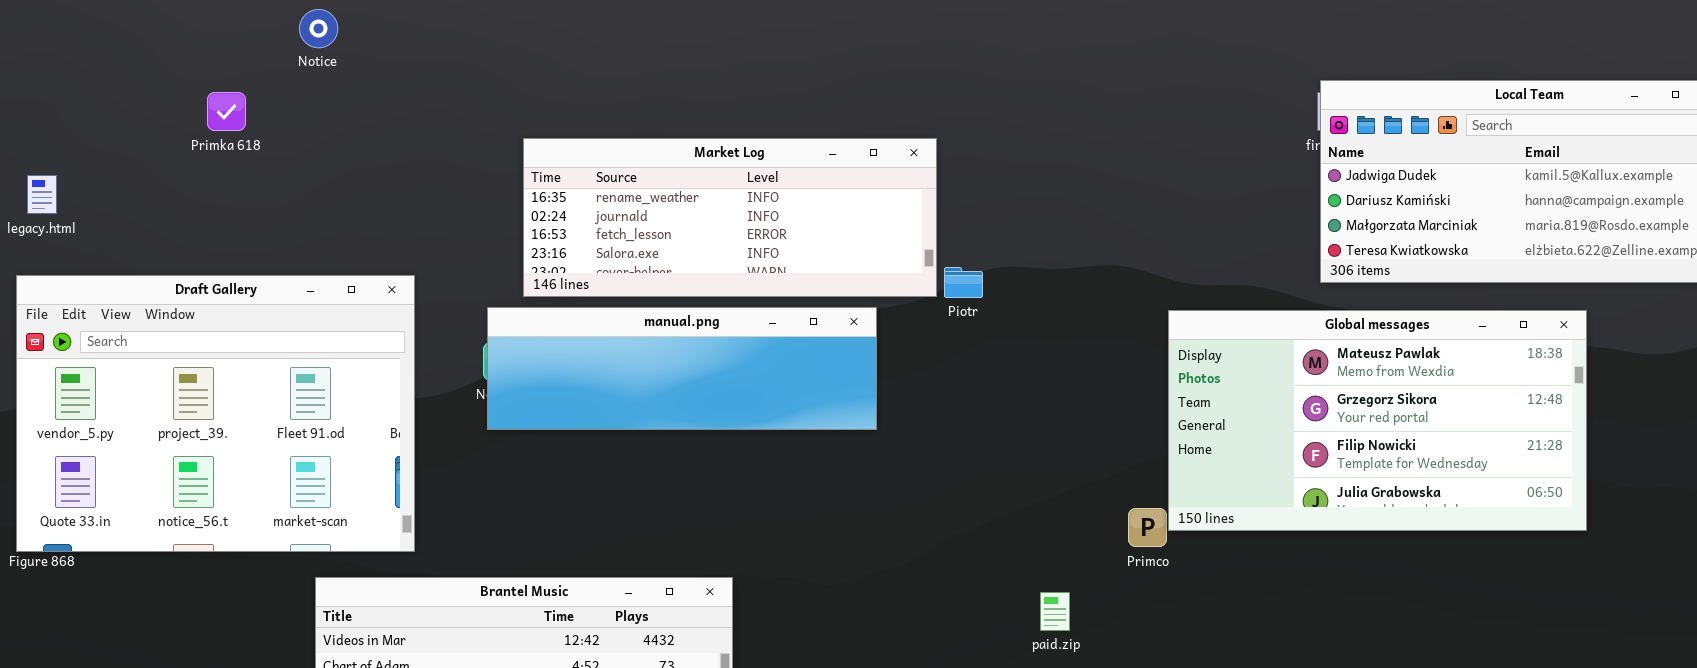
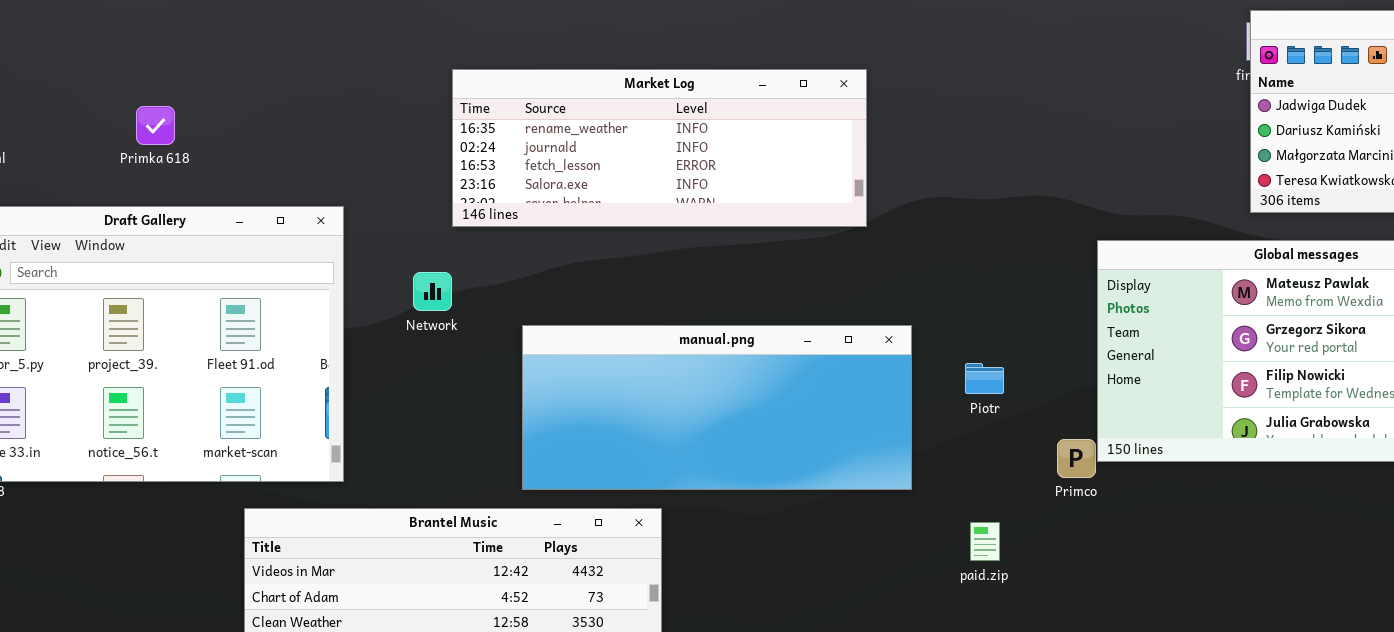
Primka 618: [207,92,246,131] -> [136,106,175,145], moved
Piotr: [944,267,983,298] -> [965,363,1004,394], moved
manual.png: [487,307,877,430] -> [522,325,912,490], moved, resized

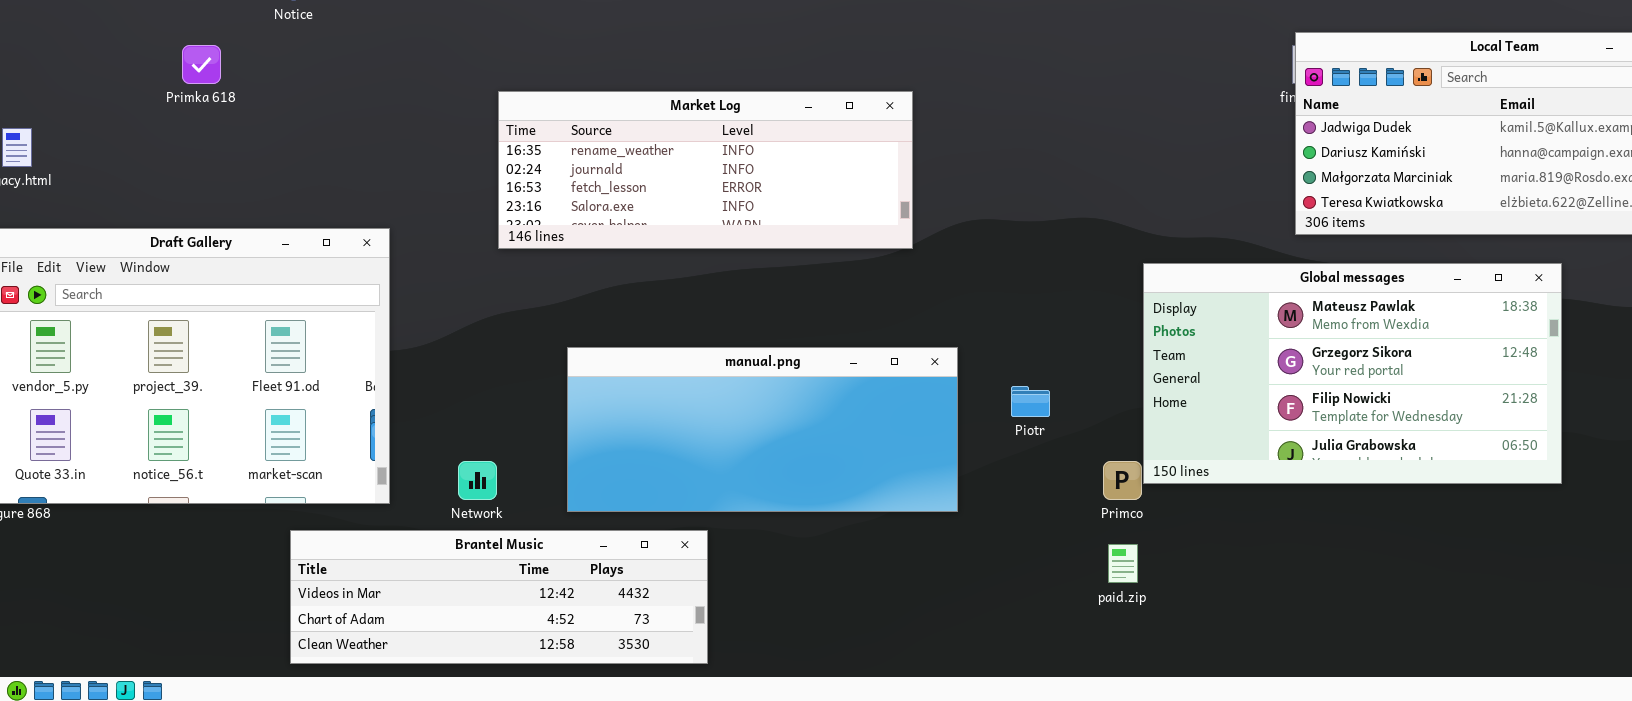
Primka 618: [136,106,175,145] -> [182,45,221,84], moved
Network: [413,272,452,311] -> [458,461,497,500], moved
paid.zip: [970,522,1000,561] -> [1108,544,1138,583], moved

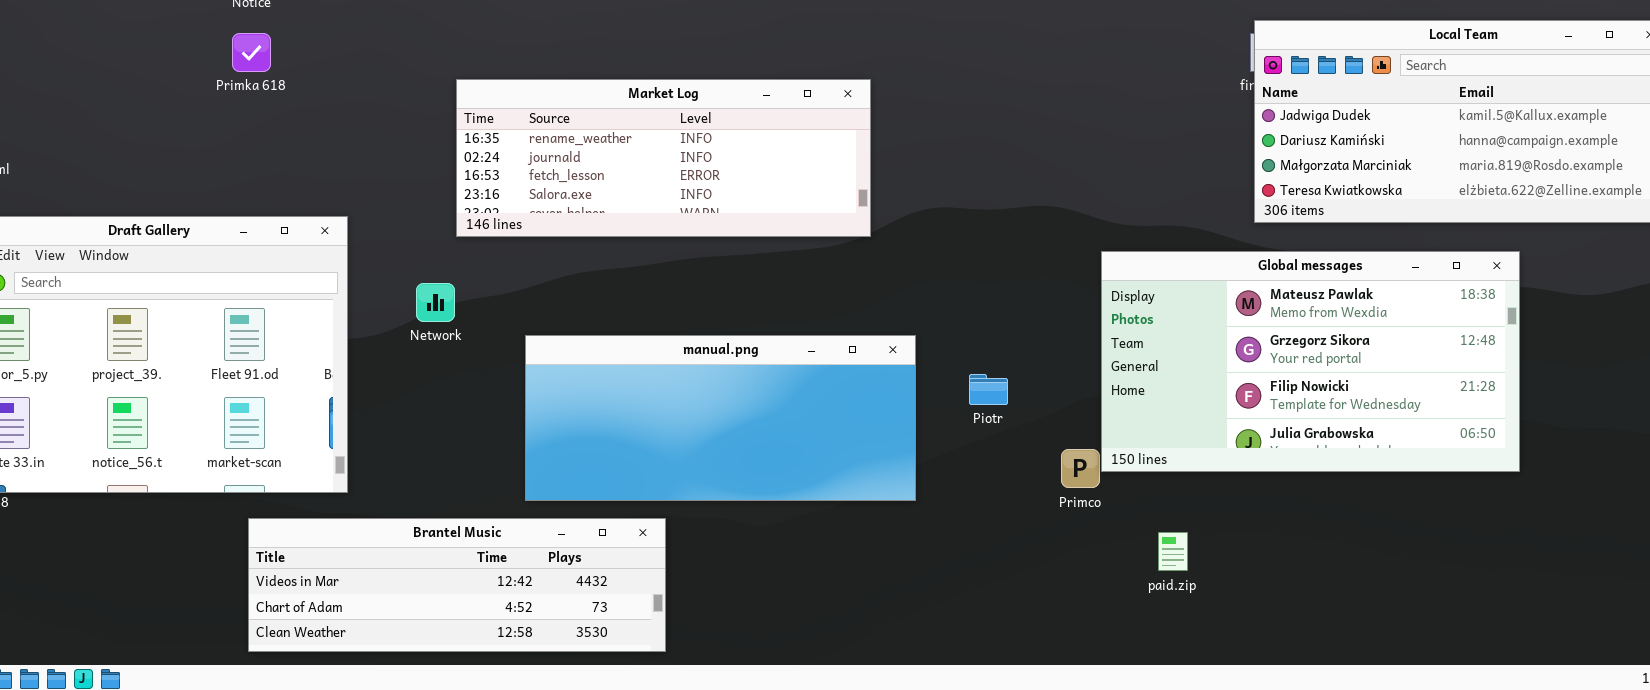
Primka 618: [182,45,221,84] -> [232,33,271,72], moved
Network: [458,461,497,500] -> [416,283,455,322], moved
paid.zip: [1108,544,1138,583] -> [1158,532,1188,571], moved

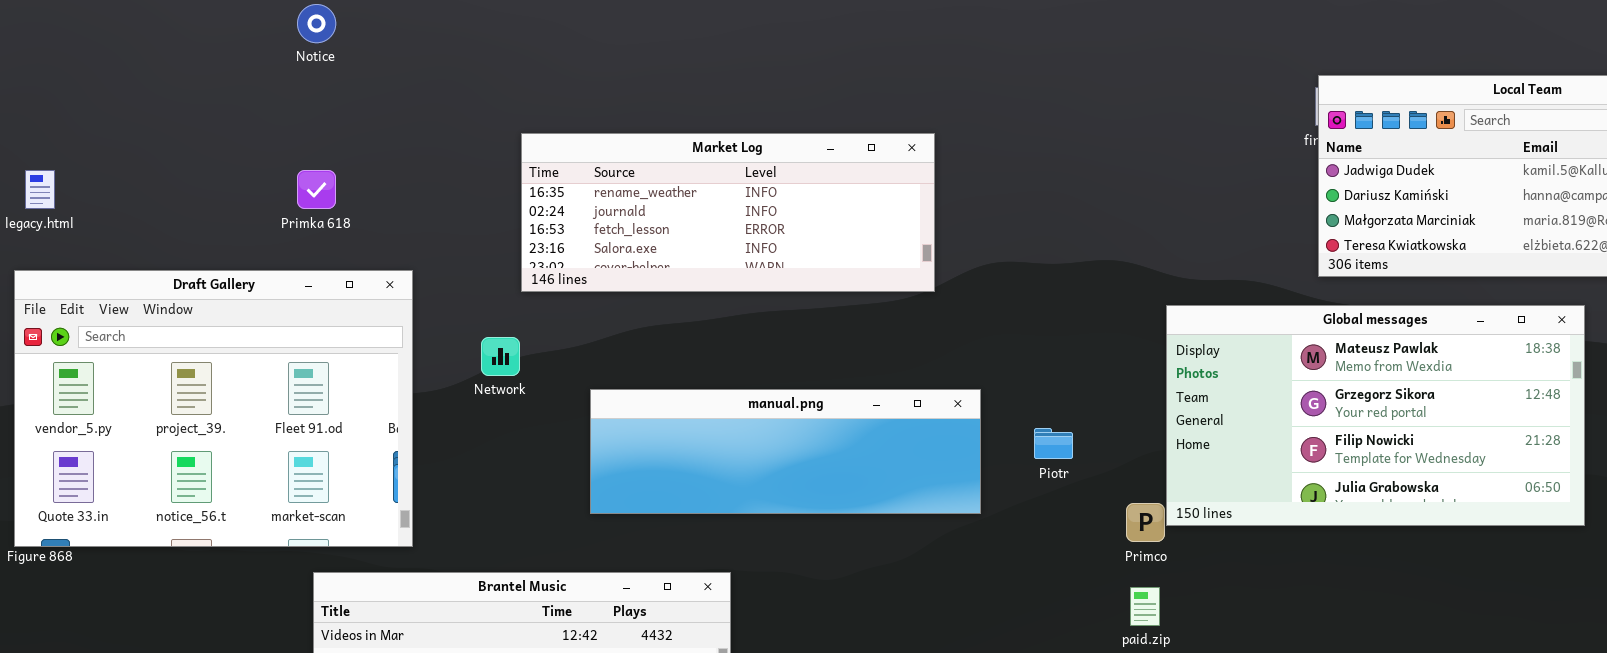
Primka 618: [232,33,271,72] -> [297,170,336,209], moved
manual.png: [525,335,916,501] -> [590,389,981,514], resized
paid.zip: [1158,532,1188,571] -> [1130,587,1160,626], moved

